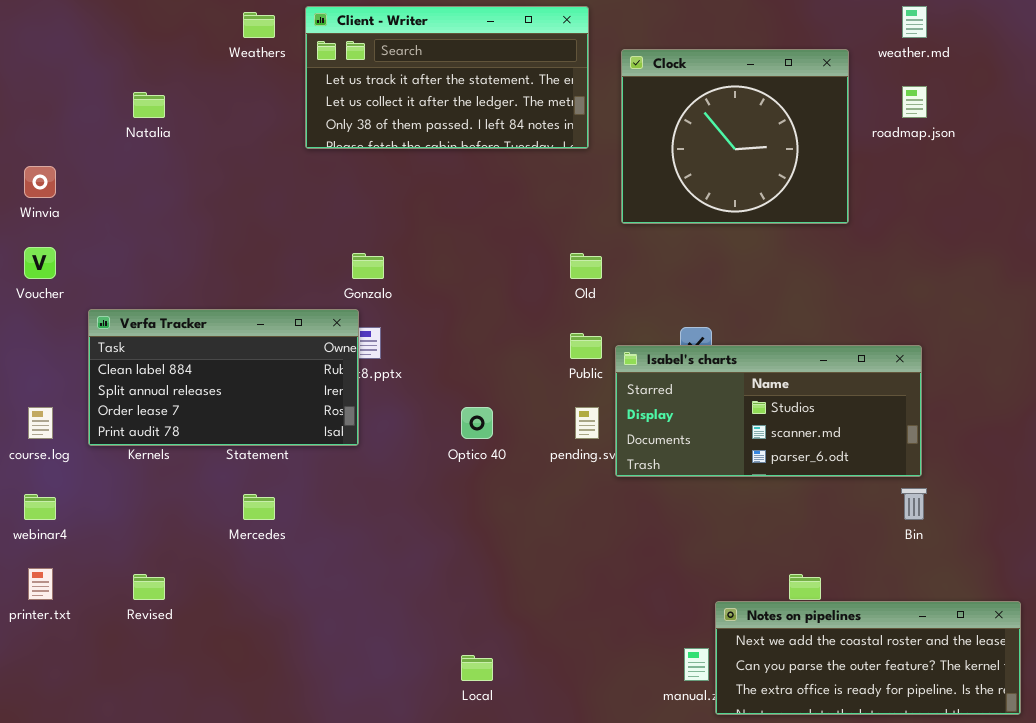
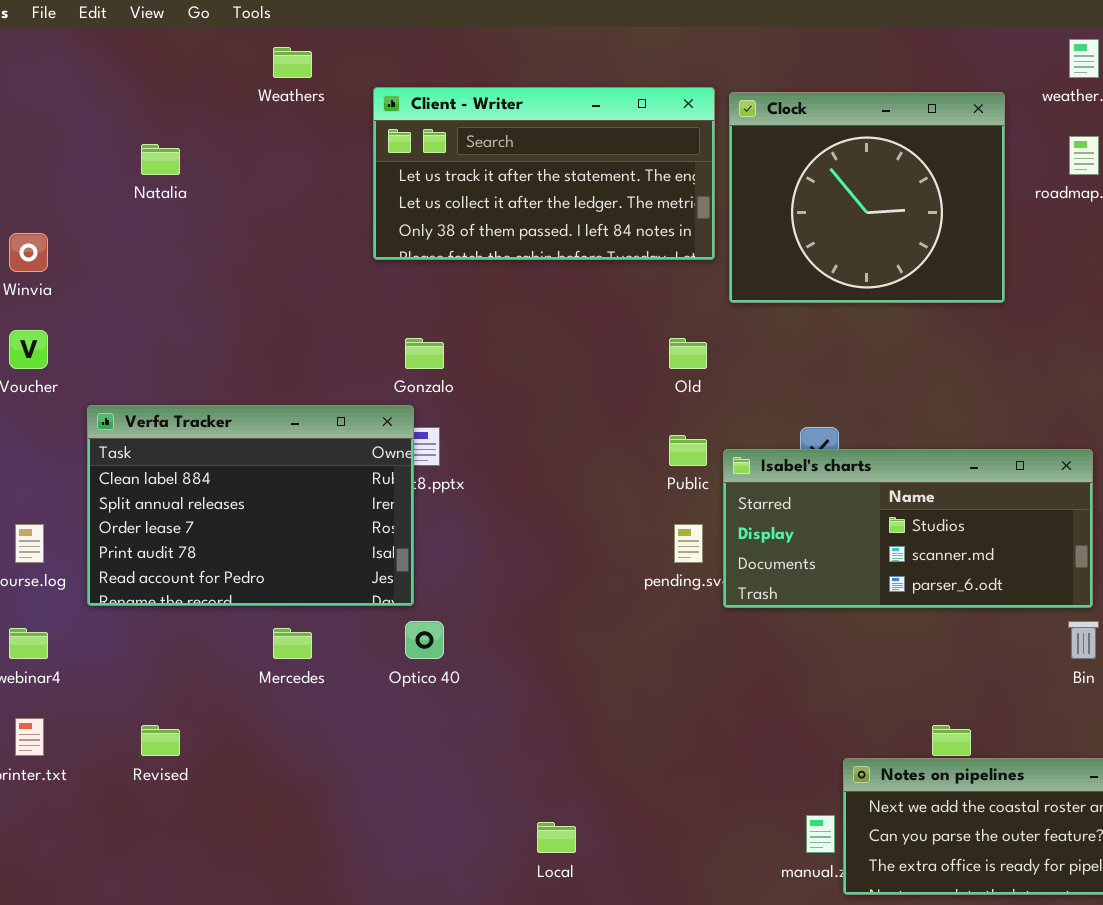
Client - Writer: [305,6,589,149] -> [373,87,715,260], moved
Verfa Tracker: [88,309,359,446] -> [87,405,414,606], resized
Optico 40: [461,407,493,439] -> [405,621,444,659], moved

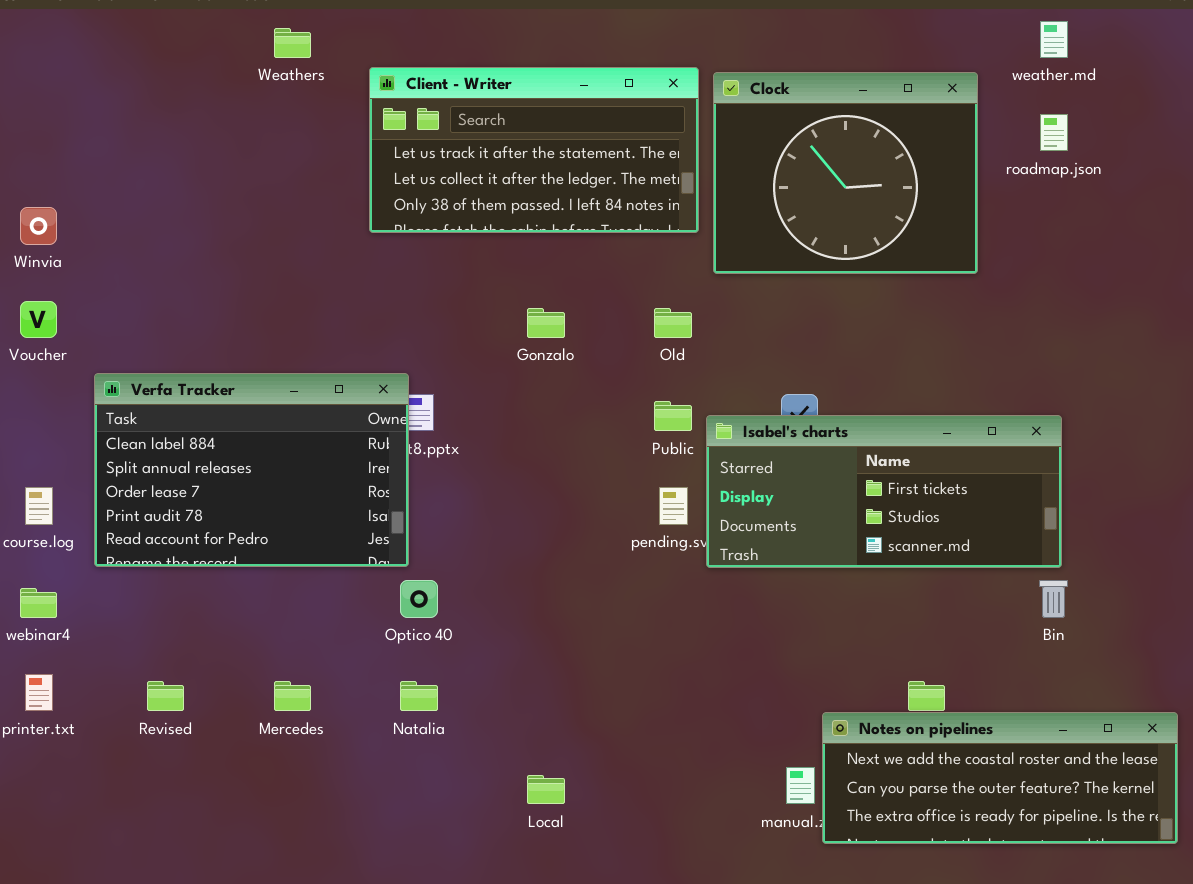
Natalia: [141,144,180,175] -> [400,681,438,711], moved
Gonzalo: [405,338,444,369] -> [527,308,565,338], moved
Isabel's charts: [723,449,1093,608] -> [706,415,1062,568], scrolled up 1 row
Mercedes: [273,628,312,659] -> [274,681,311,711], moved

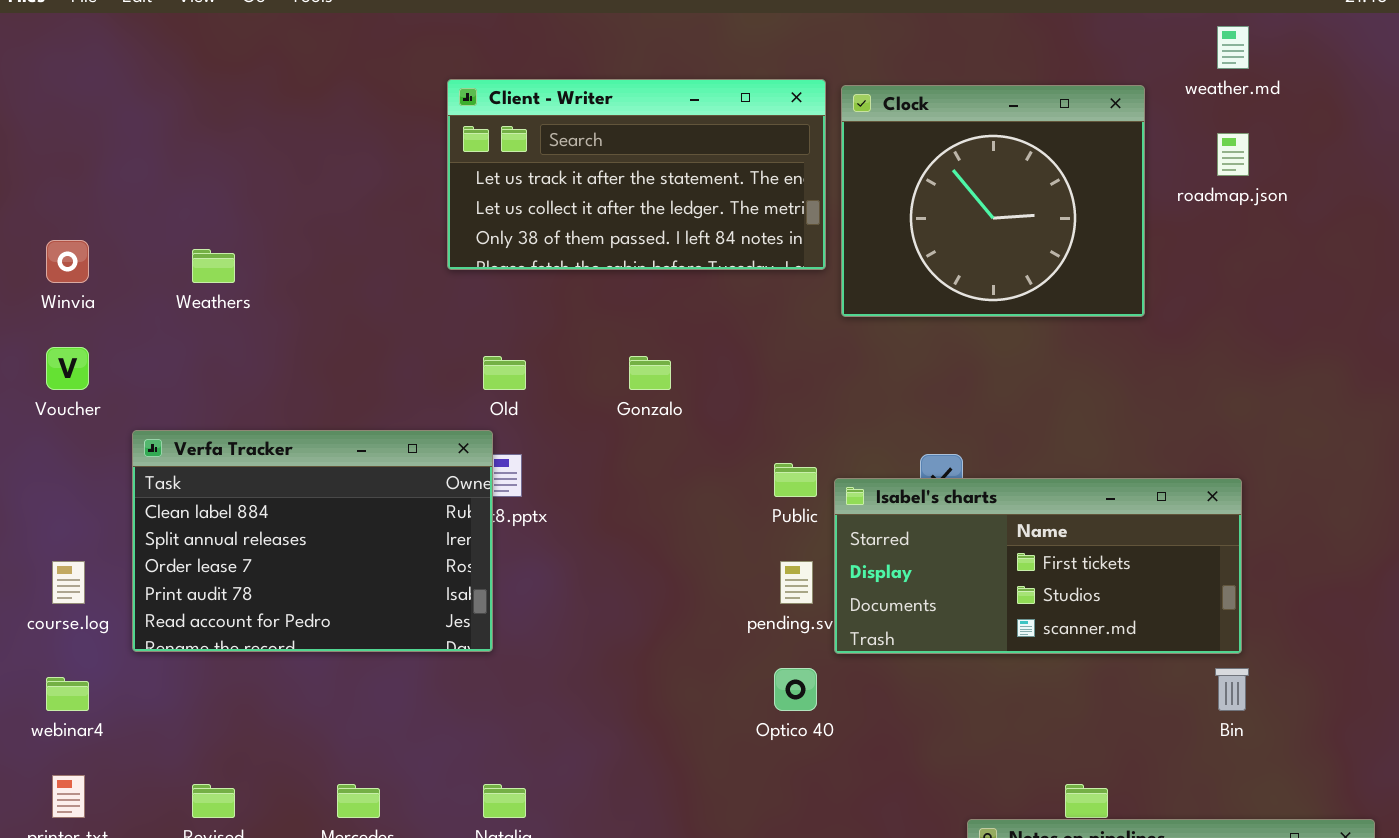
Weathers: [274,28,311,58] -> [192,249,235,283], moved
Old: [654,308,692,338] -> [483,356,526,390], moved
Optico 40: [400,580,438,618] -> [774,668,817,711], moved

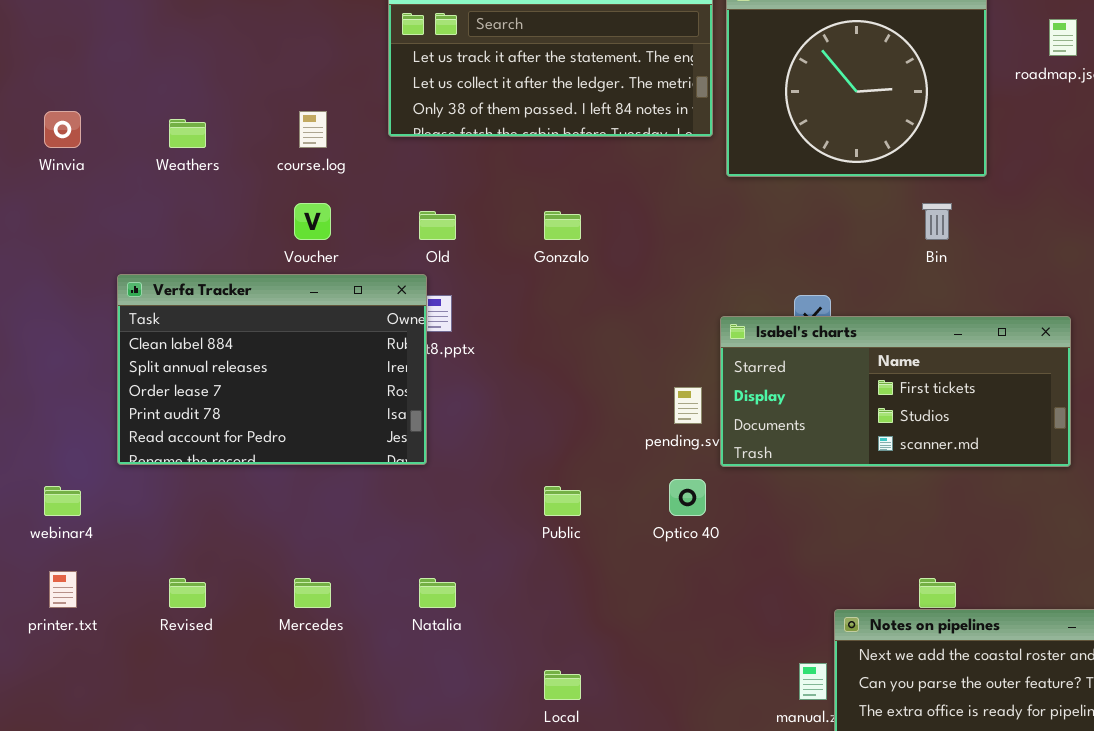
Voucher: [46,347,89,390] -> [294,203,331,240], moved
Public: [774,463,817,497] -> [544,486,581,516], moved
course.log: [52,561,85,604] -> [299,111,327,148], moved
Bin: [1215,668,1249,711] -> [922,203,952,240], moved

